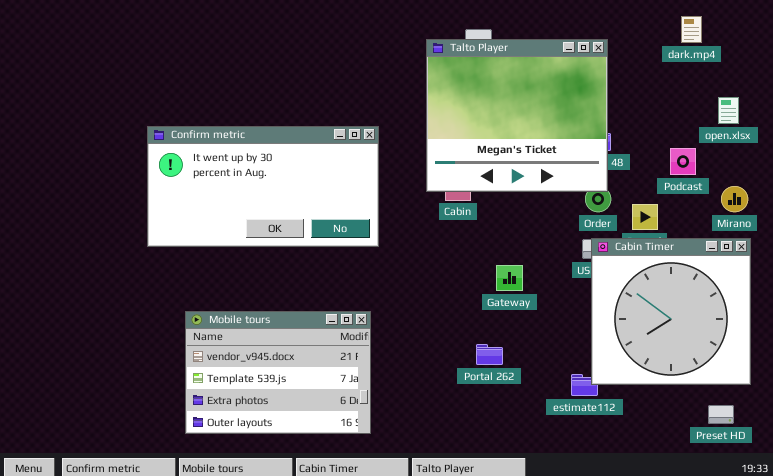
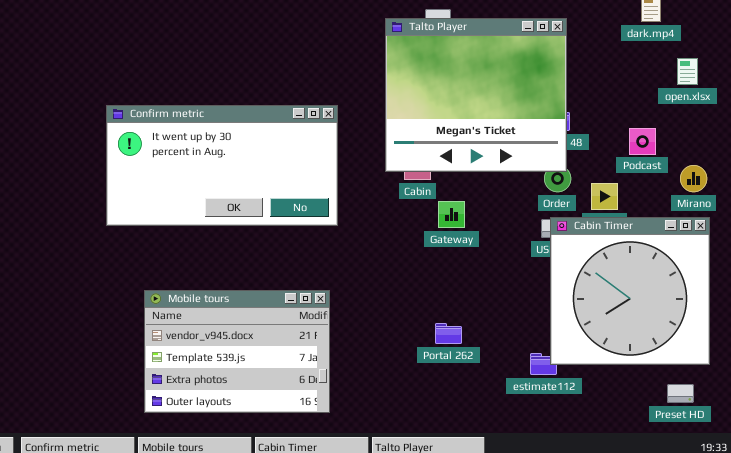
open.xlsx: [718,97,739,124] -> [677,58,698,85], moved
Gateway: [496,265,523,291] -> [438,201,465,228], moved

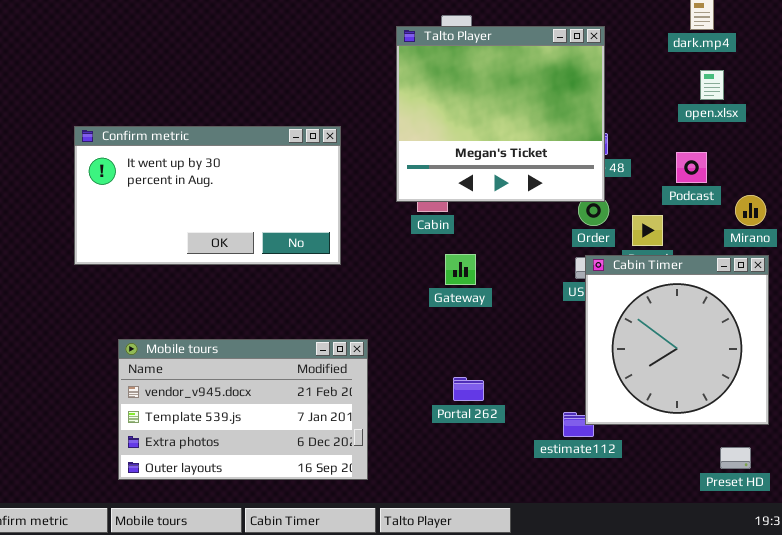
open.xlsx: [677,58,698,85] -> [700,70,724,100], moved
Gateway: [438,201,465,228] -> [445,254,476,285], moved
Mobile tours: [144,290,330,413] -> [118,339,368,480], resized

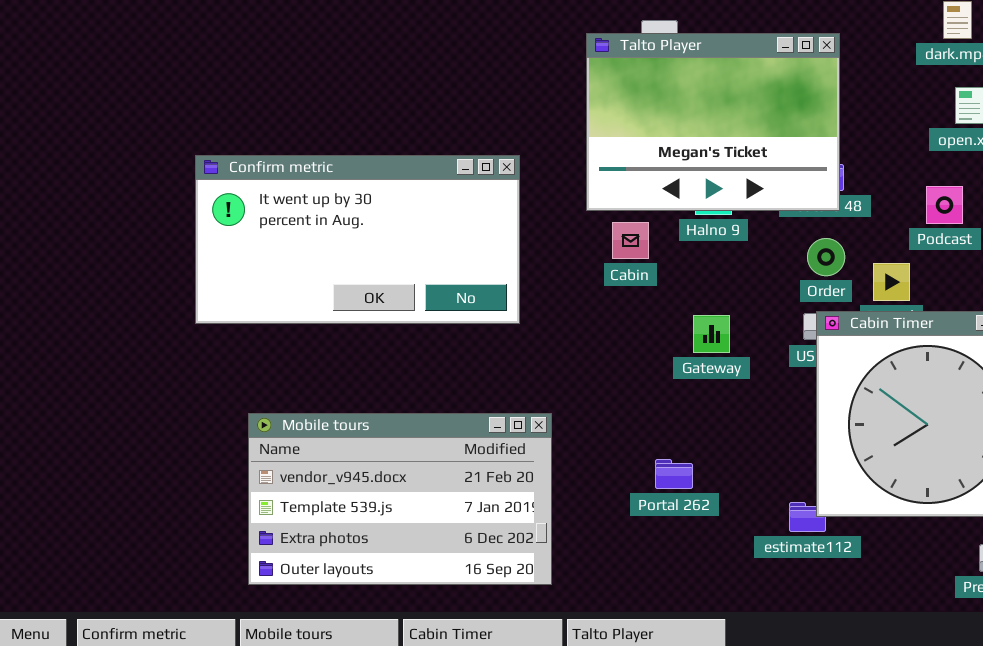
Talto Player: [396,26,605,202] -> [586,33,840,211], resized
Gateway: [445,254,476,285] -> [693,315,730,353], moved

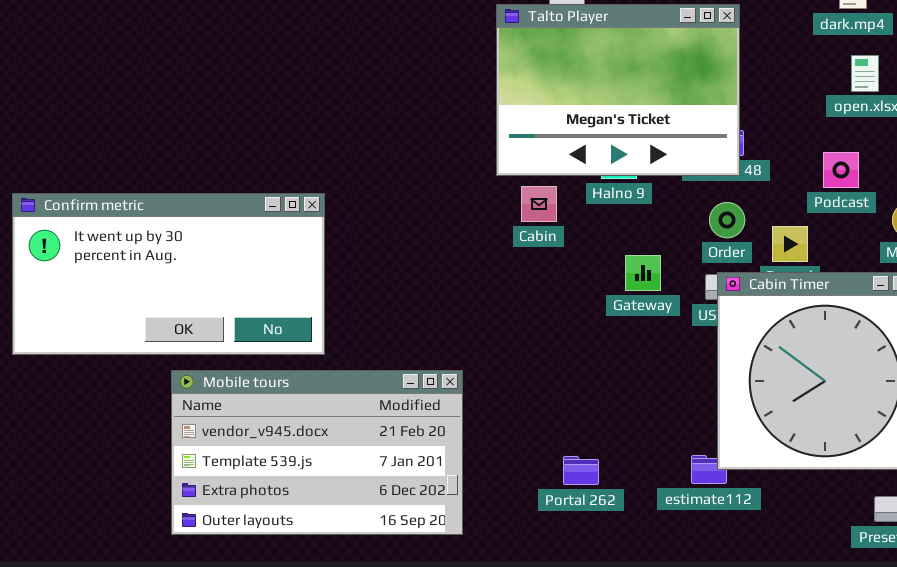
Confirm metric: [195,155,520,324] -> [12,193,325,355], moved
Gateway: [693,315,730,353] -> [625,255,661,291], moved
Portal 262: [655,459,693,489] -> [563,456,599,485], moved

